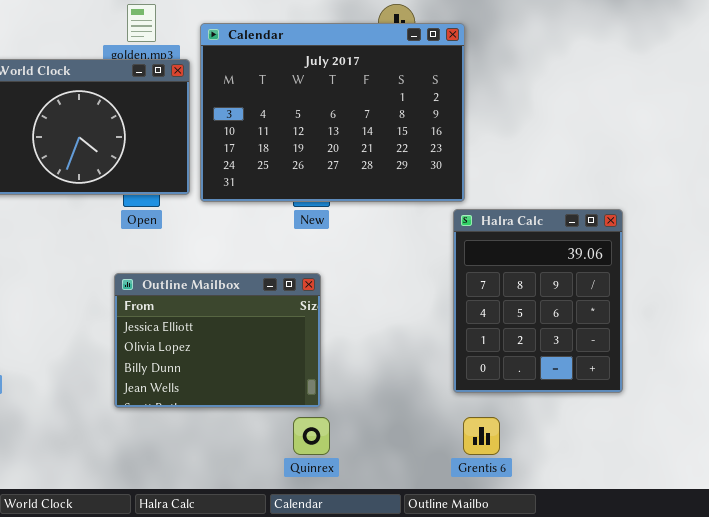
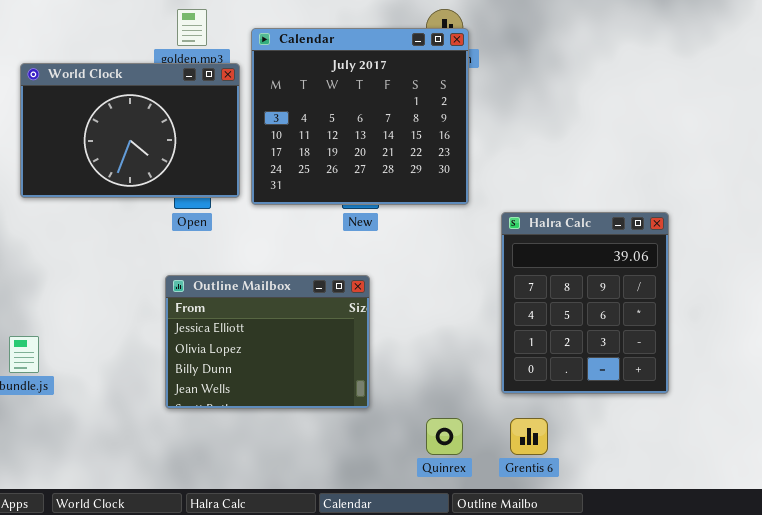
Calendar: [200,23,465,202] -> [251,28,469,205], resized
Quinrex: [293,417,330,455] -> [426,418,463,455], moved

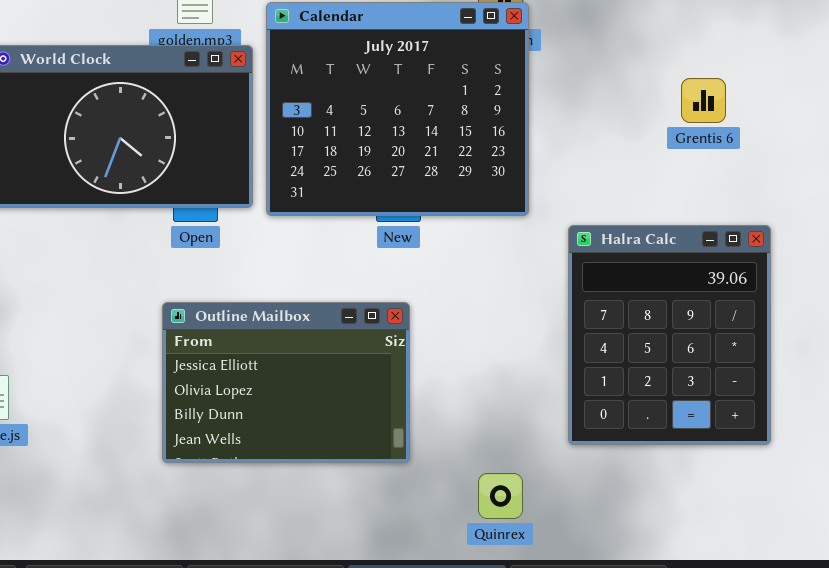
Grentis 6: [510,418,548,455] -> [681,78,726,123], moved

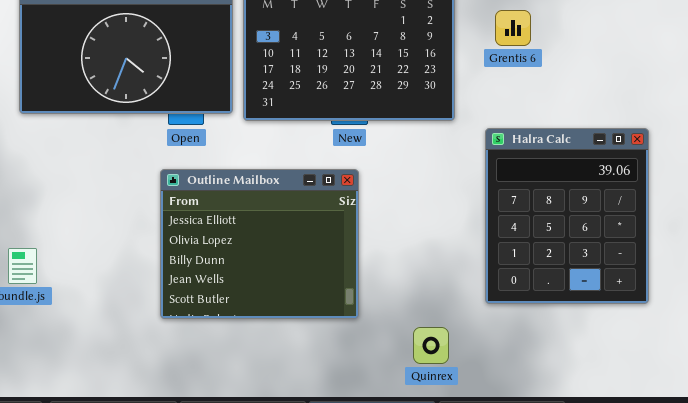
Grentis 6: [681,78,726,123] -> [495,10,531,46], moved
Outline Mailbox: [162,302,410,463] -> [160,169,359,319], resized

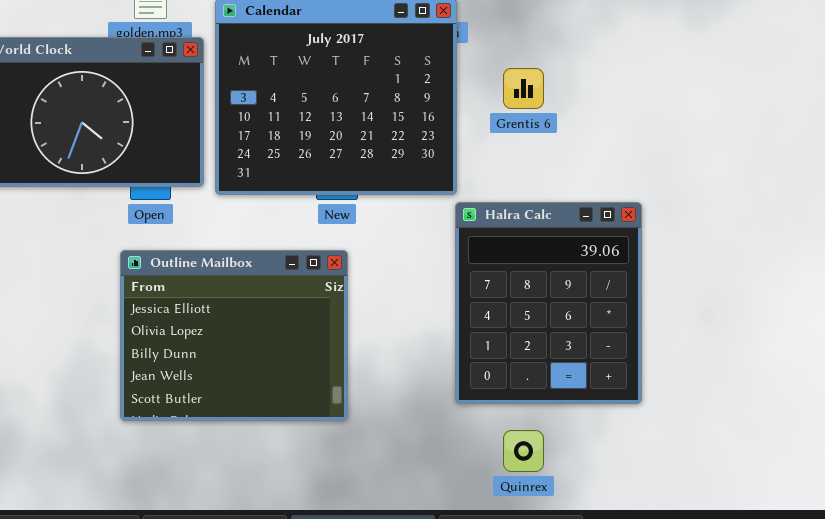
Halra Calc: [485,128,649,304] -> [455,202,642,404], moved
Quinrex: [413,327,449,364] -> [503,430,544,472], moved

